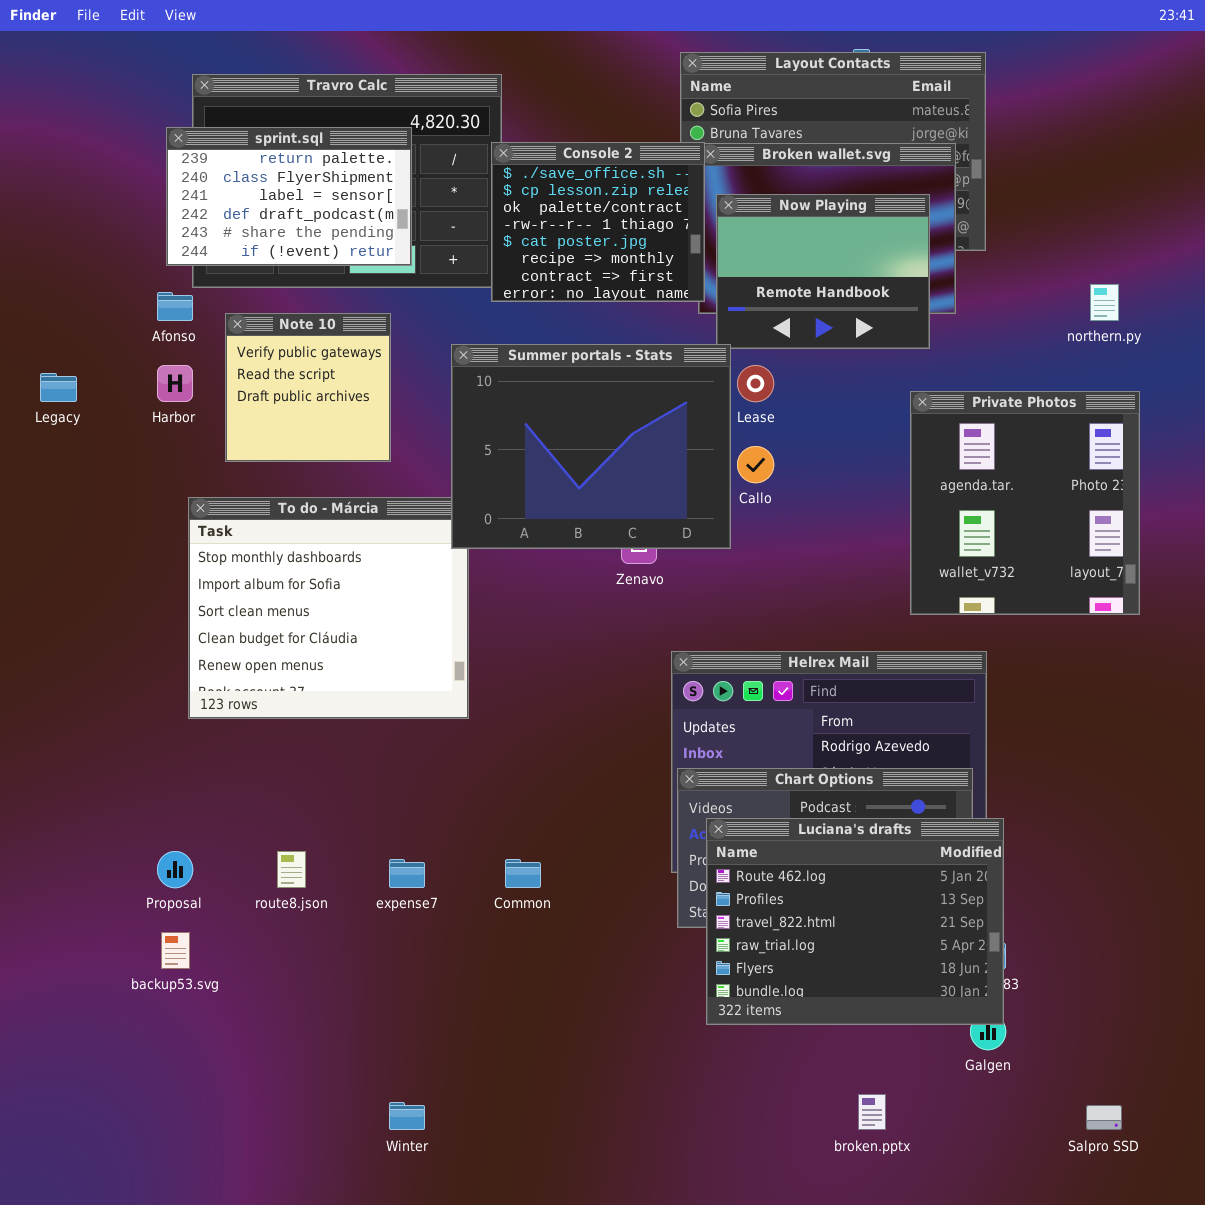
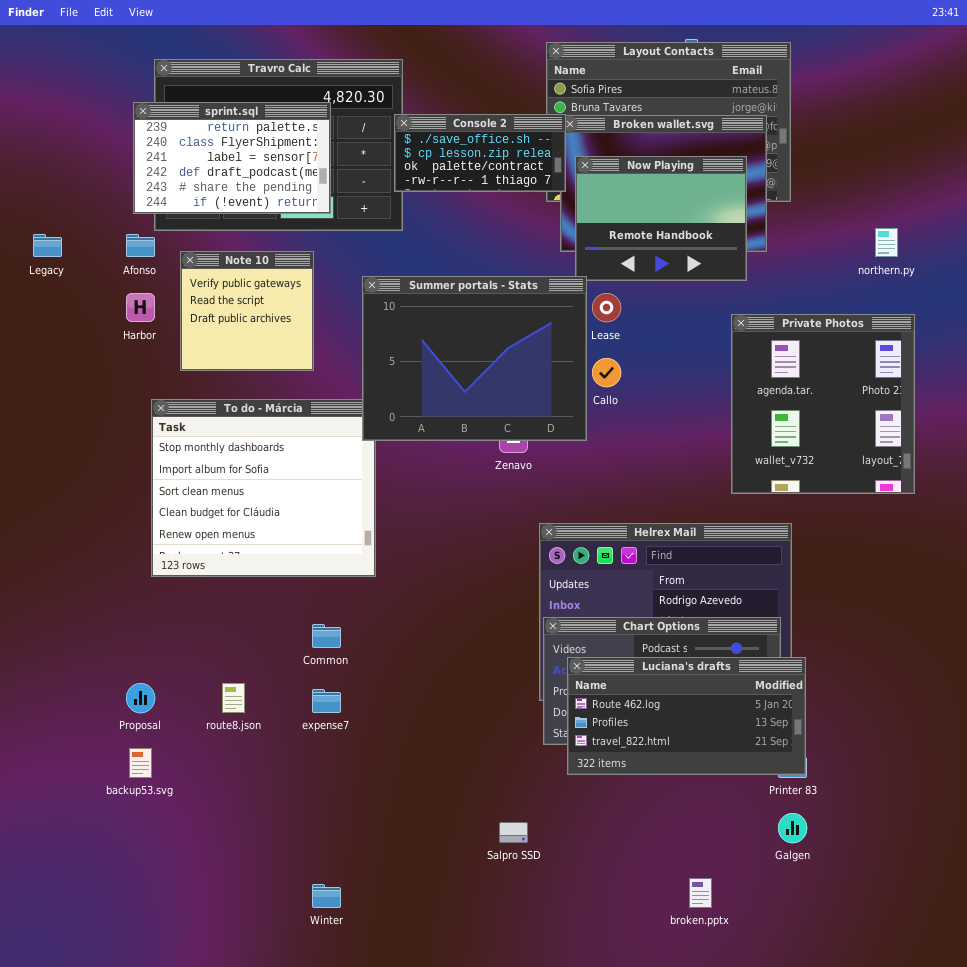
Console 2: [491,142,705,302] -> [394,114,566,192], resized
Legacy: [40,373,77,402] -> [33,234,62,257], moved
Luciana's drafts: [706,818,1004,1025] -> [567,657,806,775], resized
Common: [505,859,541,888] -> [312,624,341,648], moved
Salpro SSD: [1086,1105,1122,1130] -> [499,822,528,843], moved

